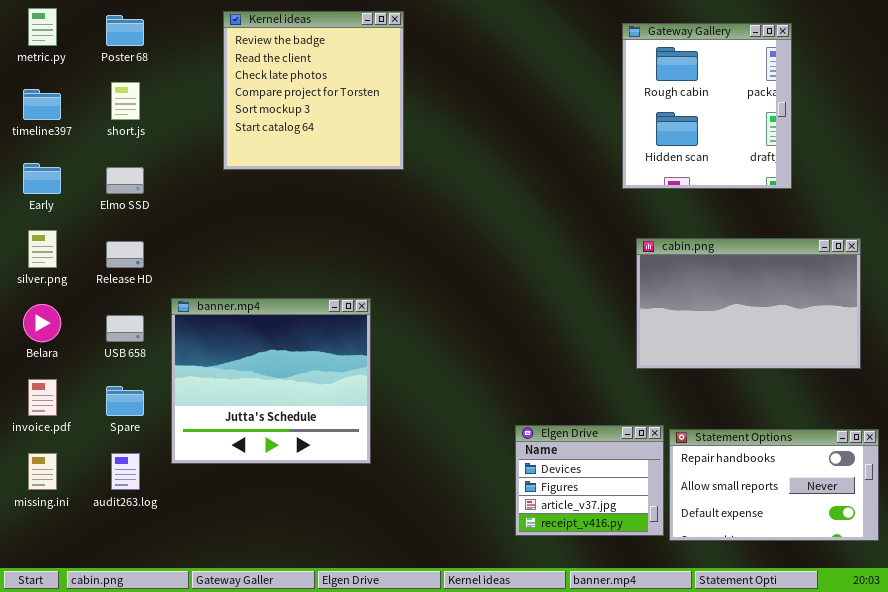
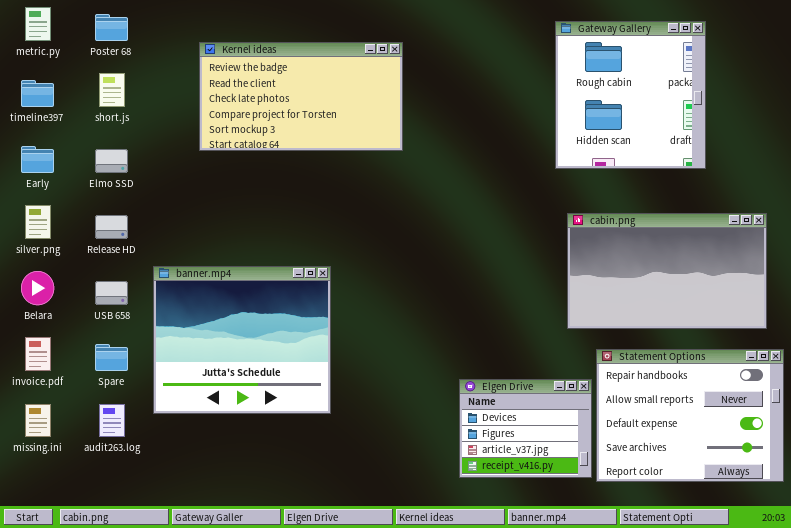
Kernel ideas: [223,11,404,170] -> [199,42,403,151], resized
Statement Options: [669,429,879,541] -> [596,349,784,482], resized

